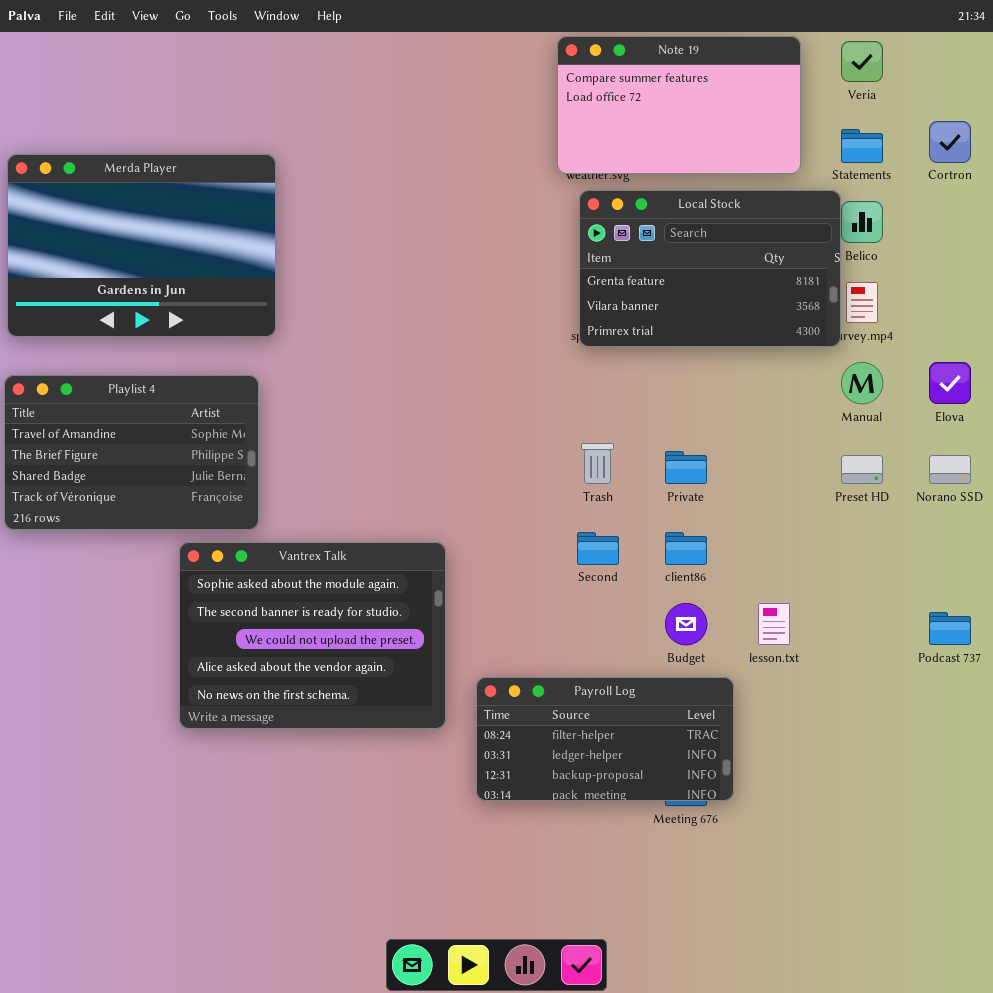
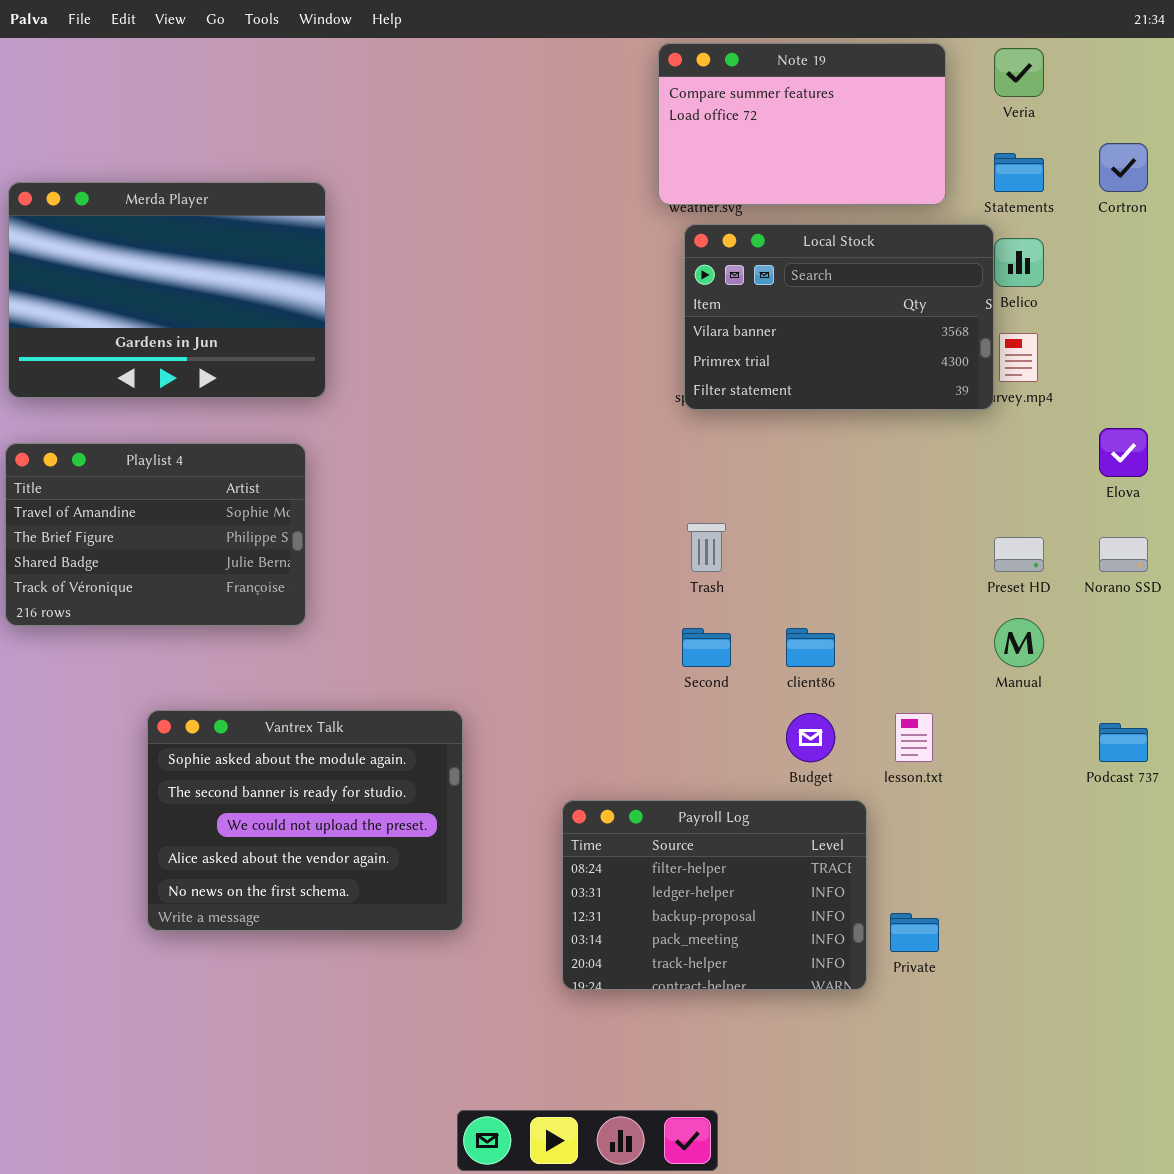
Local Stock: [579,190,841,347] -> [684,224,994,410], scrolled down 1 row
Manual: [841,362,883,404] -> [994,618,1044,667], moved
Private: [665,451,707,484] -> [890,913,939,952], moved
Vantrex Talk: [179,542,446,729] -> [147,710,463,931], moved
Payroll Log: [476,677,734,801] -> [562,800,867,990], resized

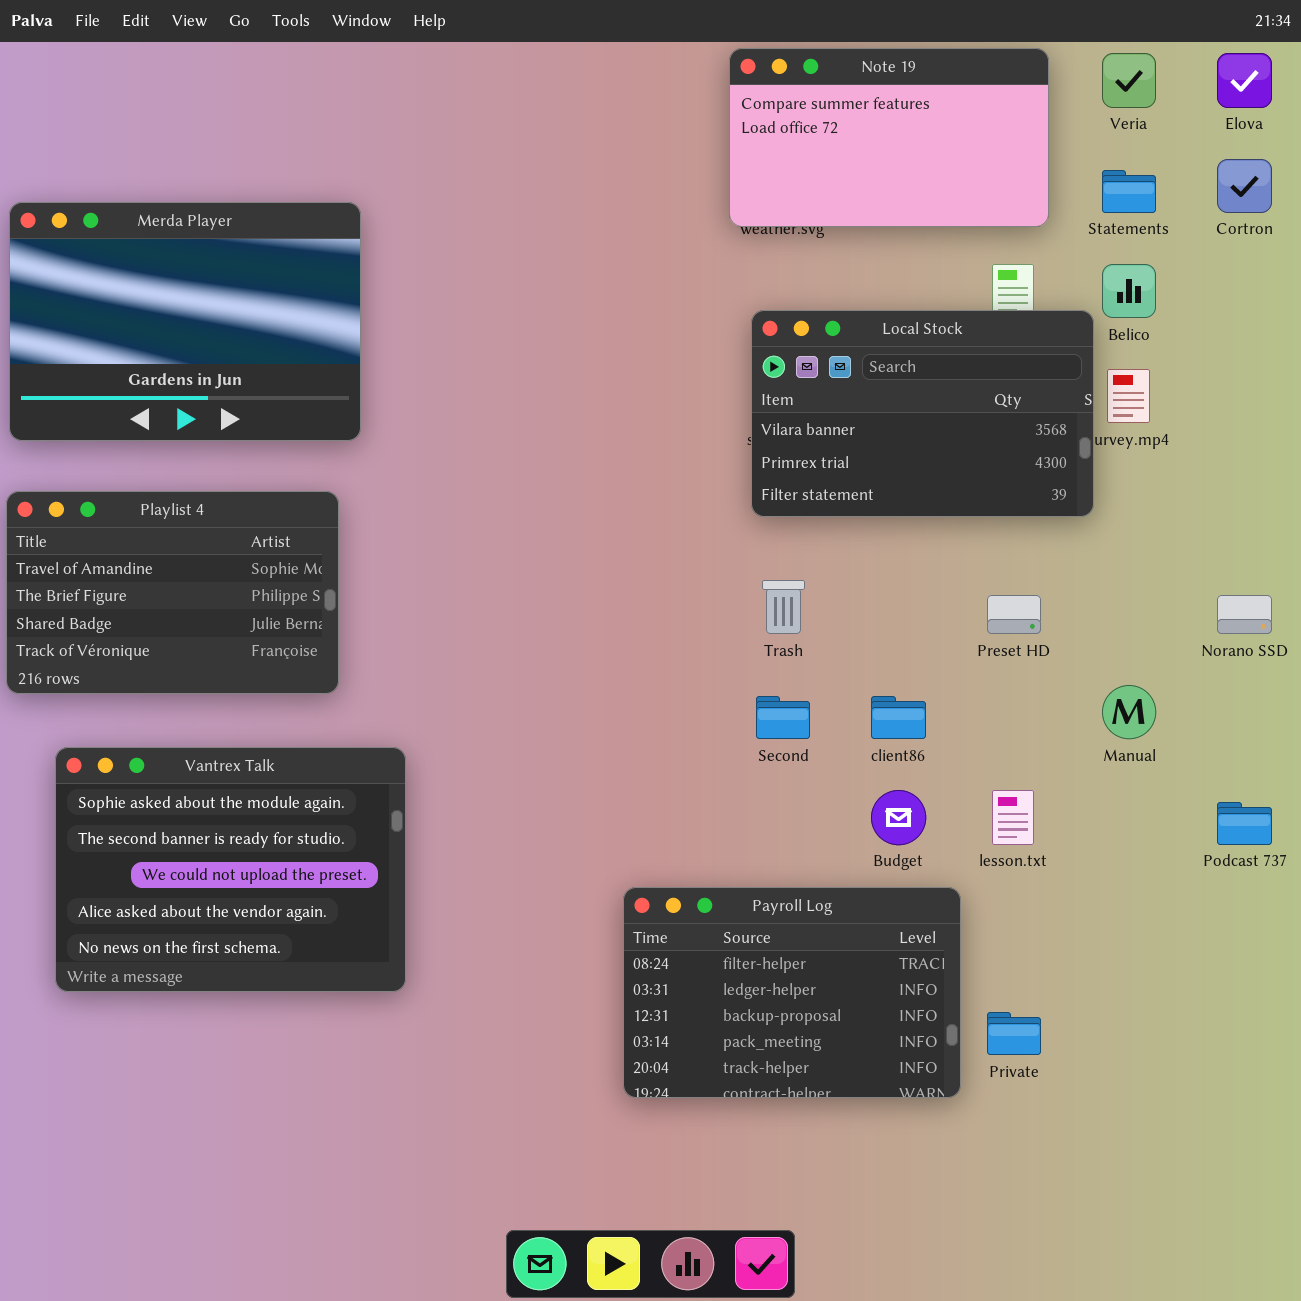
Local Stock: [684,224,994,410] -> [751,310,1094,517], moved
Elova: [1099,428,1148,477] -> [1217,53,1272,108], moved
Preset HD: [994,537,1044,572] -> [987,595,1041,634], moved
Vantrex Talk: [147,710,463,931] -> [55,747,406,992], moved

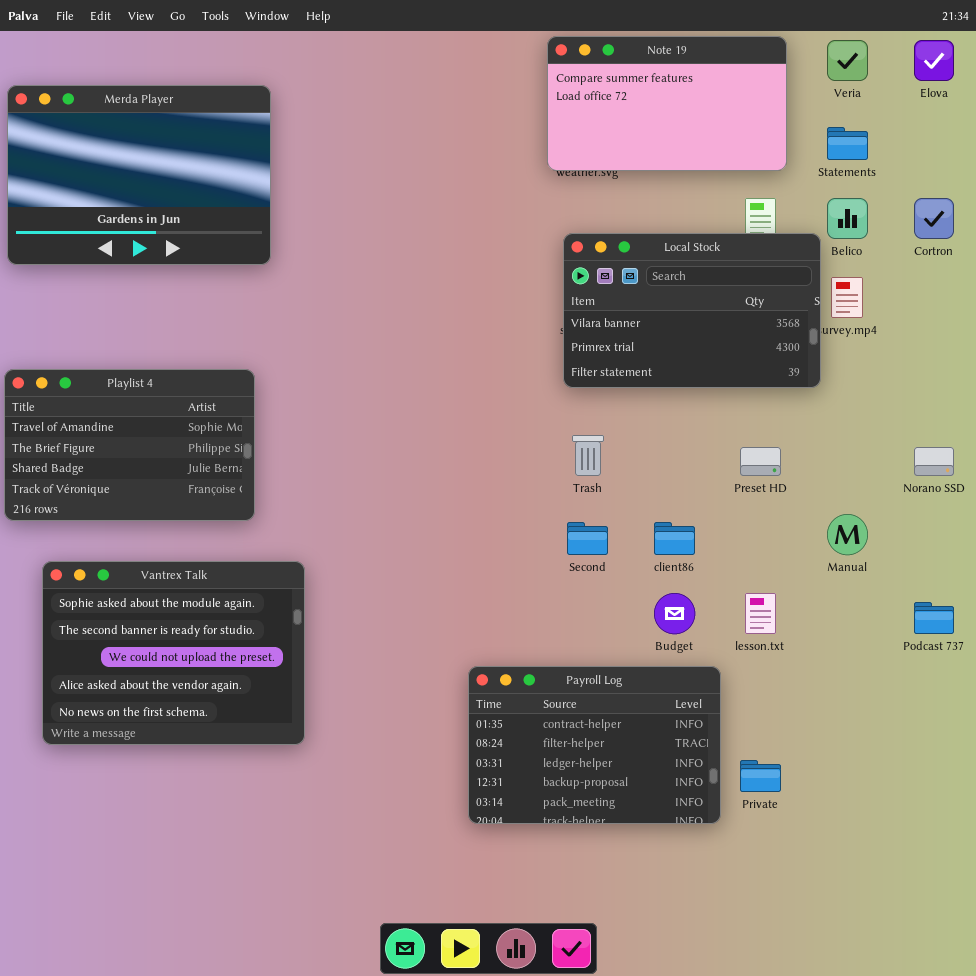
Cortron: [1217,159,1272,213] -> [914,198,954,239], moved
Merda Player: [9,202,361,441] -> [7,85,271,265], moved
Payroll Log: [623,887,961,1098] -> [468,666,721,824], scrolled up 1 row

